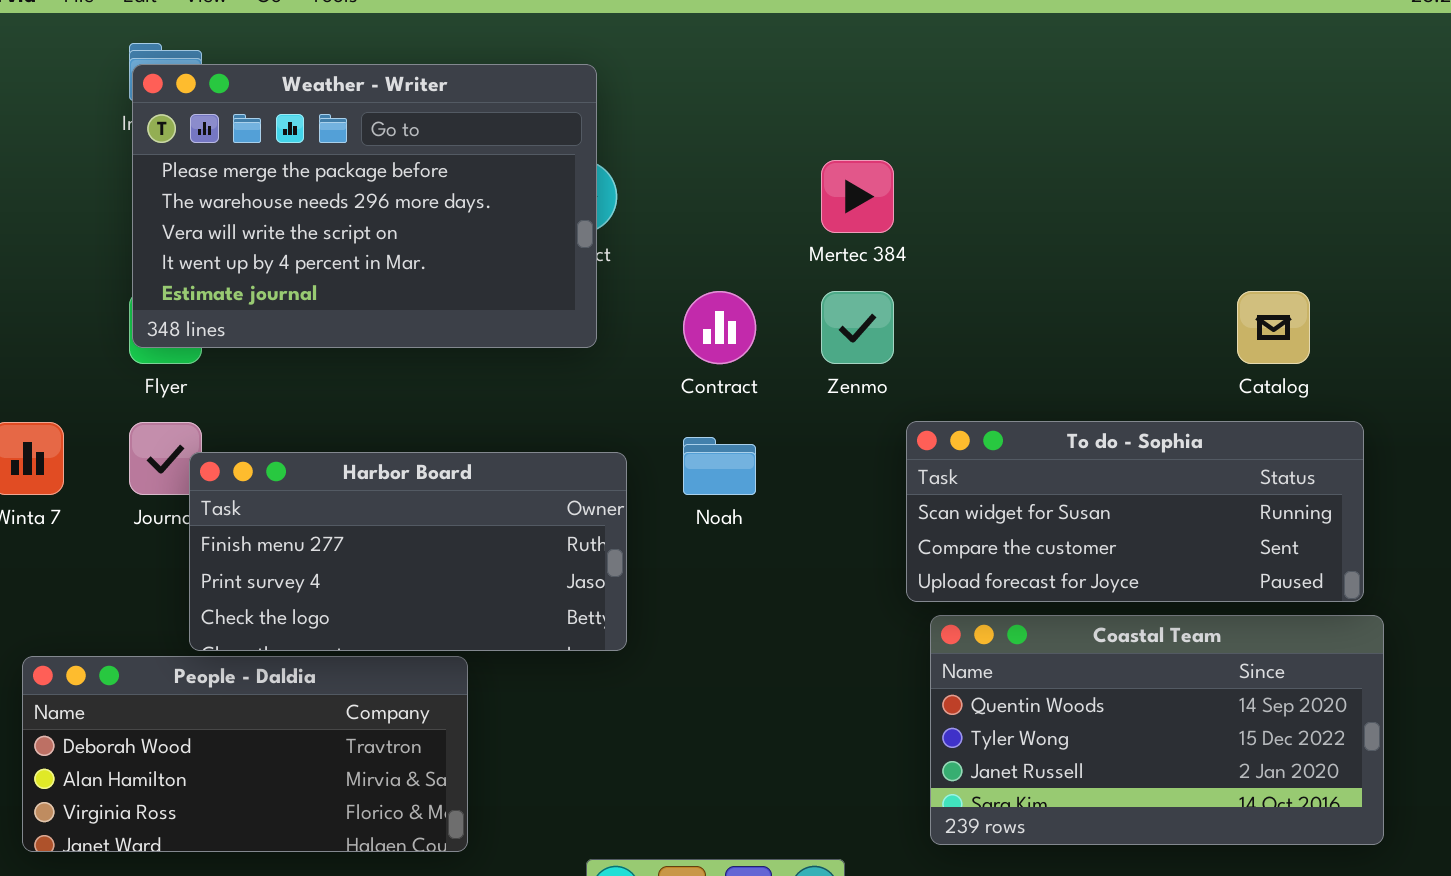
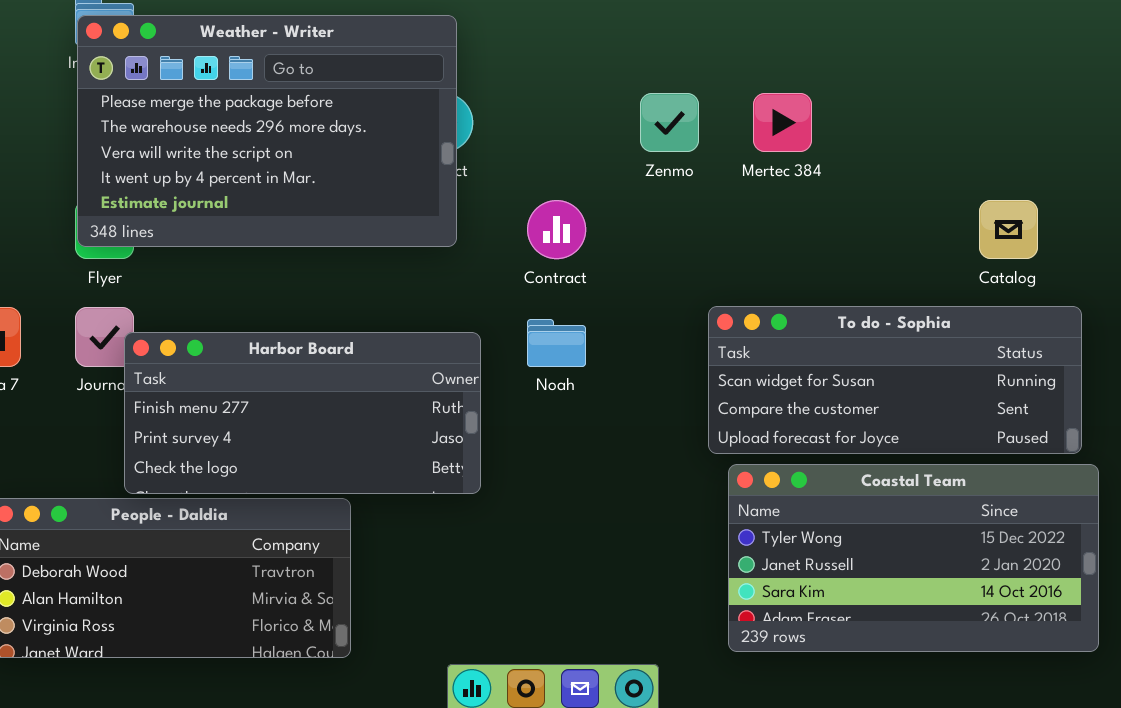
Mertec 384: [821,160,894,233] -> [753,93,812,152], moved
Zenmo: [821,291,894,364] -> [640,93,699,152], moved
Coastal Team: [930,615,1384,845] -> [728,464,1099,652], scrolled down 1 row

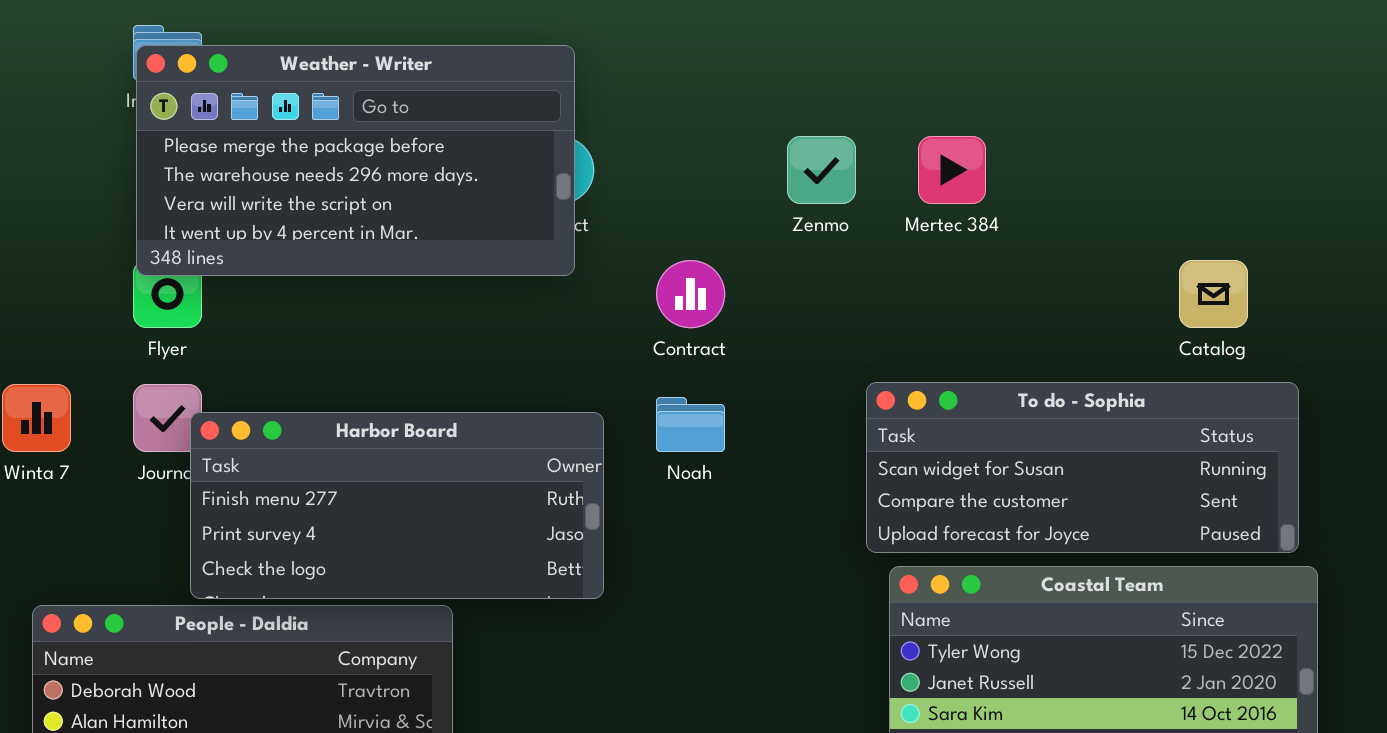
Weather - Writer: [77,15,457,247] -> [136,45,575,276], resized

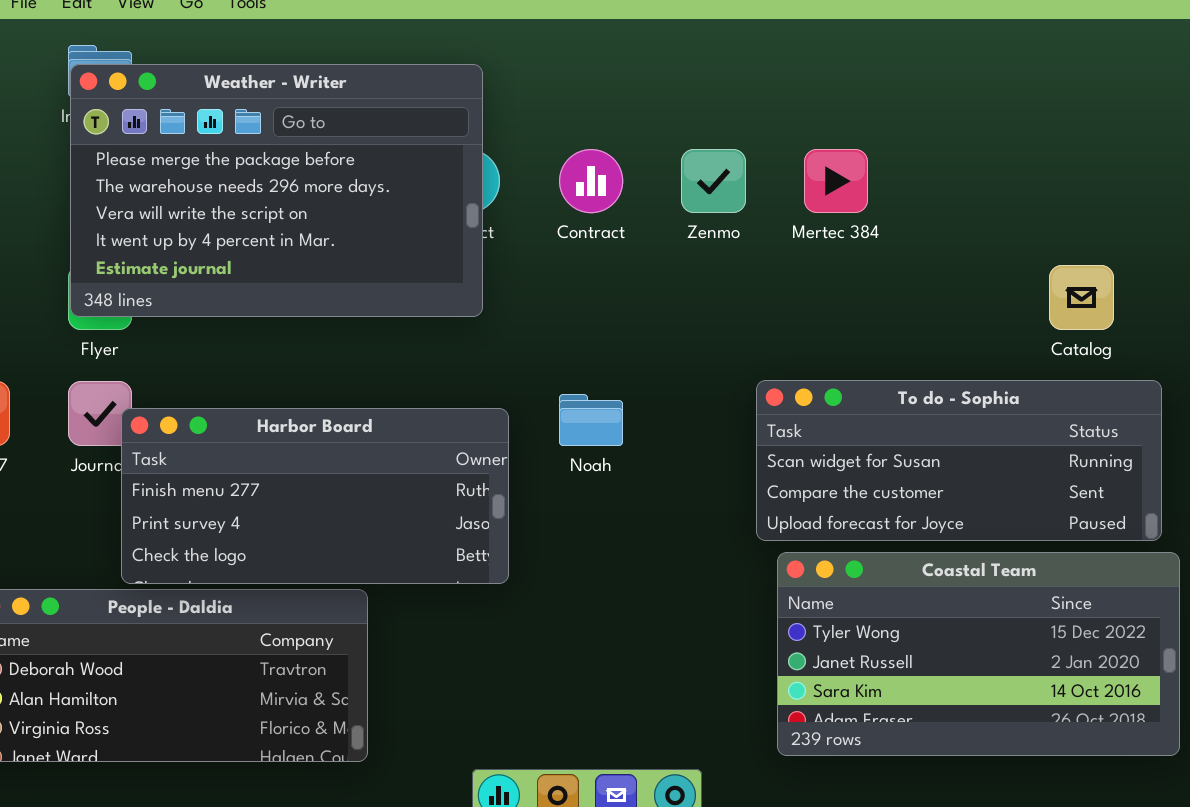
Weather - Writer: [136,45,575,276] -> [70,64,483,317], resized
Contract: [656,260,725,328] -> [559,149,623,213], moved

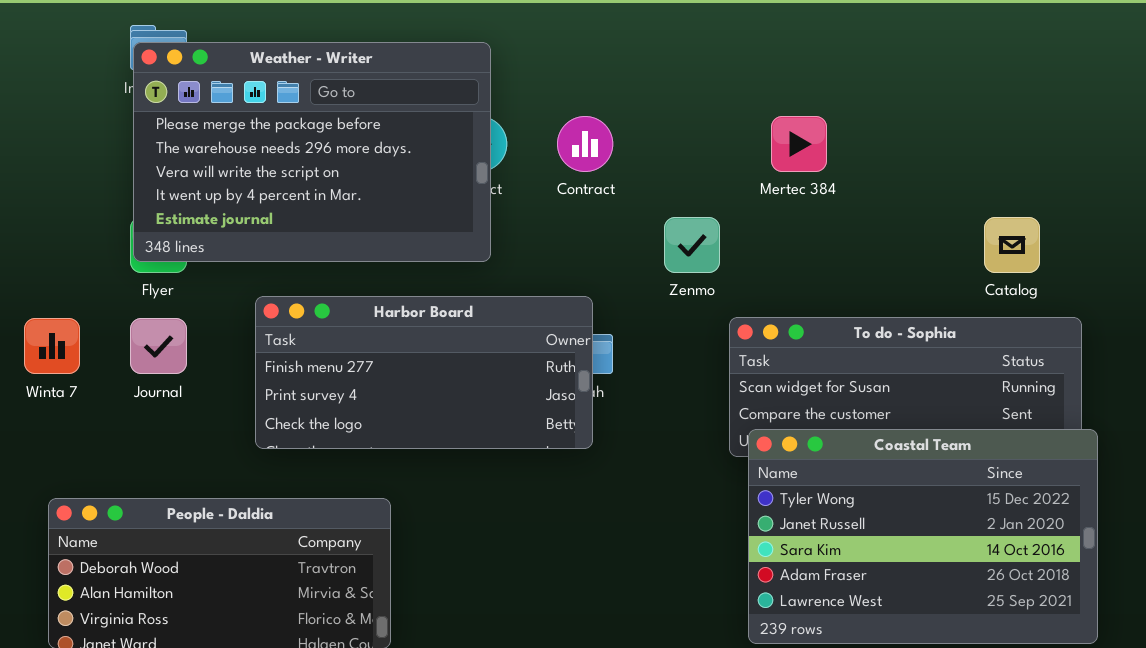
Zenmo: [681,149,746,213] -> [664,217,720,273], moved
Harbor Board: [121,408,509,584] -> [255,296,593,449], moved
Coastal Team: [777,552,1180,756] -> [748,429,1098,644], resized

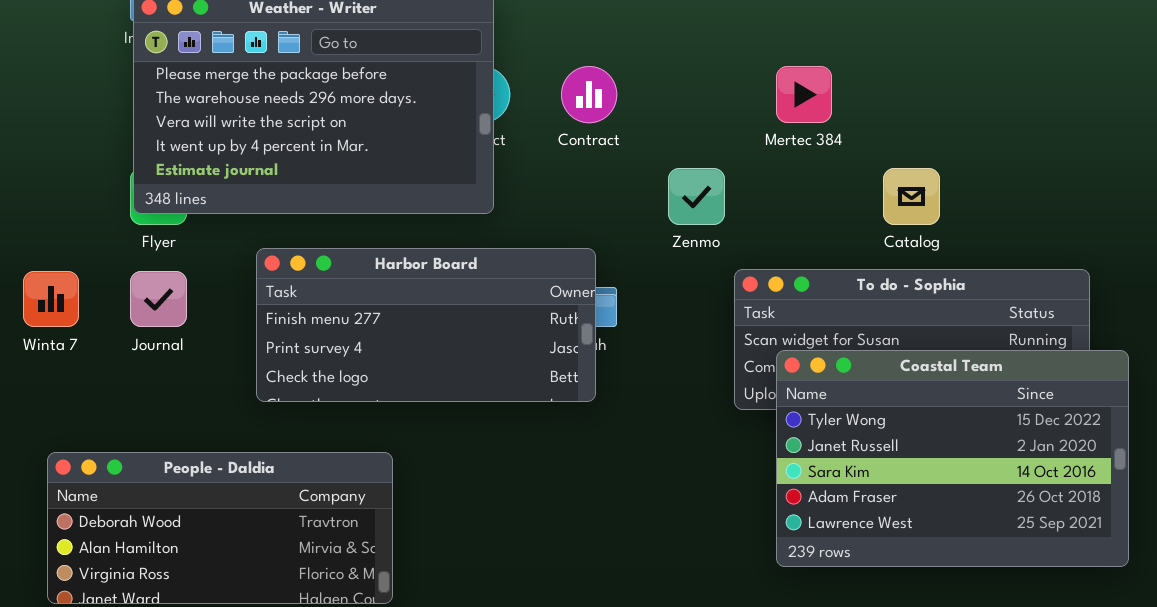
Catalog: [984,217,1040,273] -> [883,168,940,225], moved
Coastal Team: [748,429,1098,644] -> [776,350,1129,567], moved

